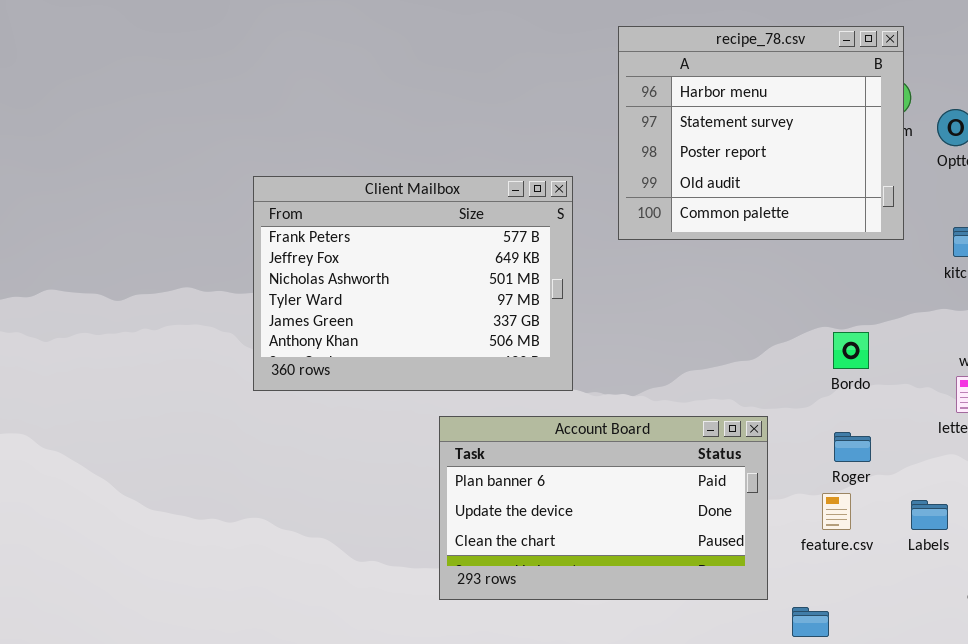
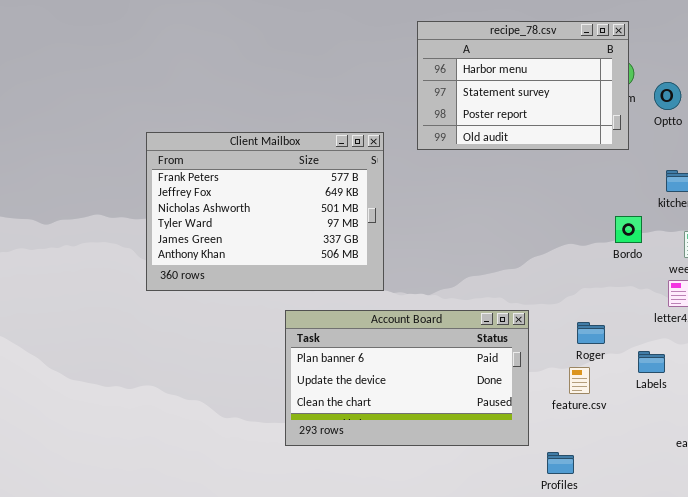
recipe_78.csv: [618,26,904,240] -> [417,21,629,150], resized
Bordo: [833,332,869,369] -> [615,216,642,243], moved
Labels: [911,500,948,530] -> [638,351,665,373], moved

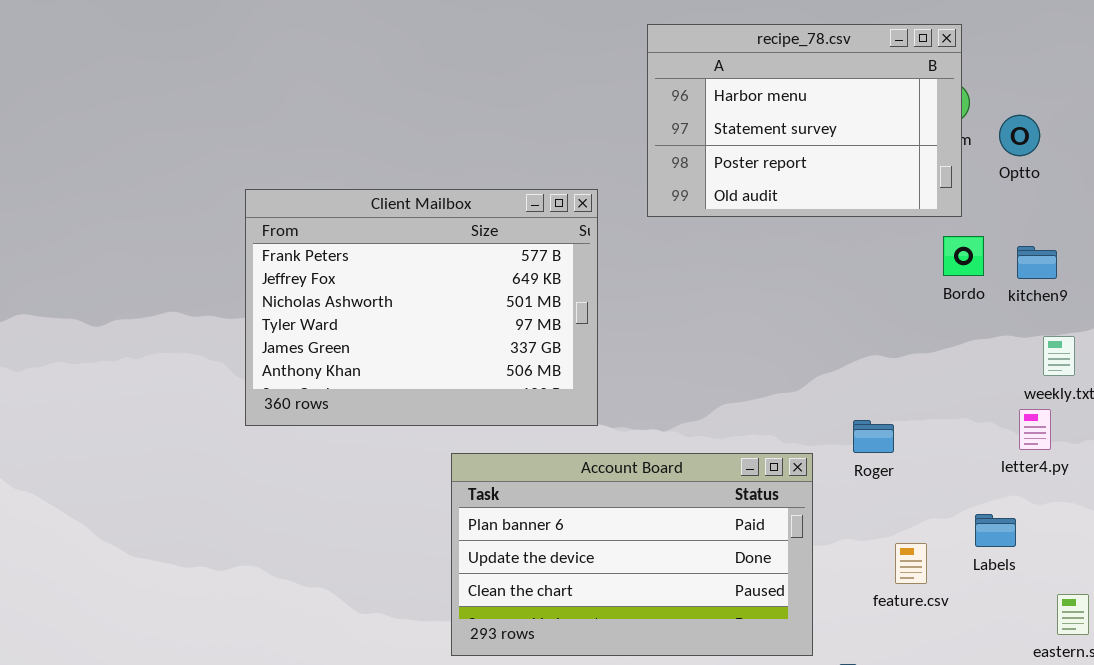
Bordo: [615,216,642,243] -> [943,236,984,276], moved
Roger: [577,322,605,344] -> [853,420,894,453], moved
feature.csv: [569,367,590,394] -> [895,543,927,584], moved

